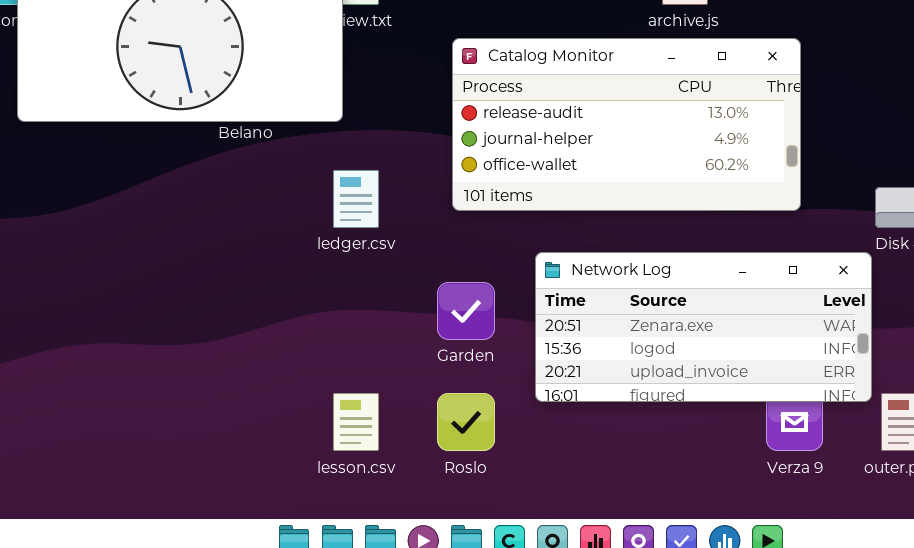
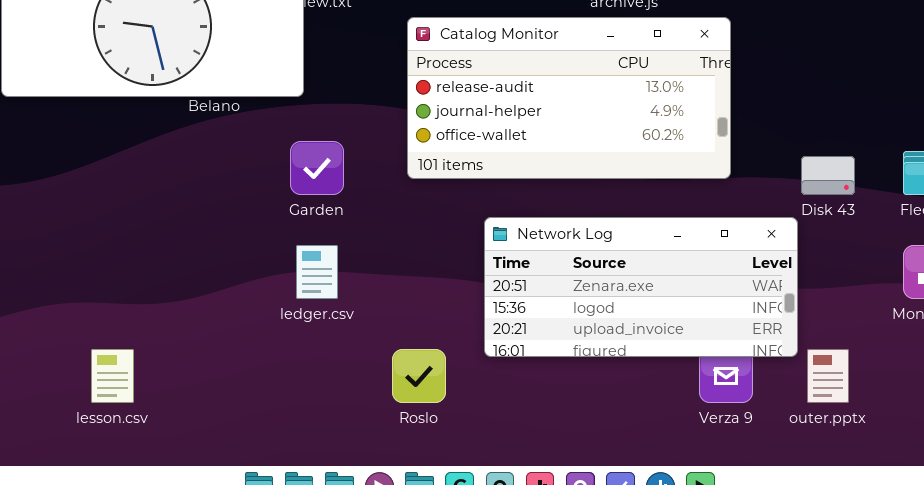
ledger.csv: [333,170,379,228] -> [296,245,338,299], moved
Garden: [437,282,495,340] -> [290,141,344,195], moved
lesson.csv: [333,393,379,451] -> [91,349,134,403], moved

